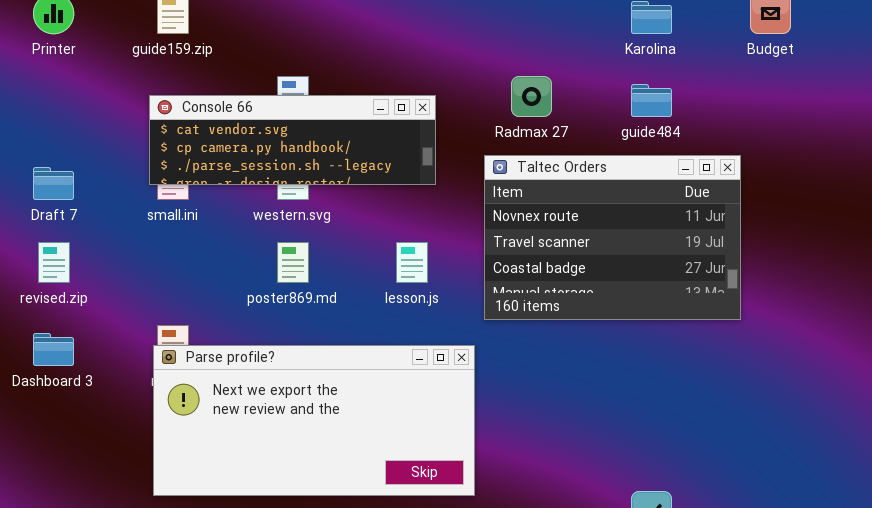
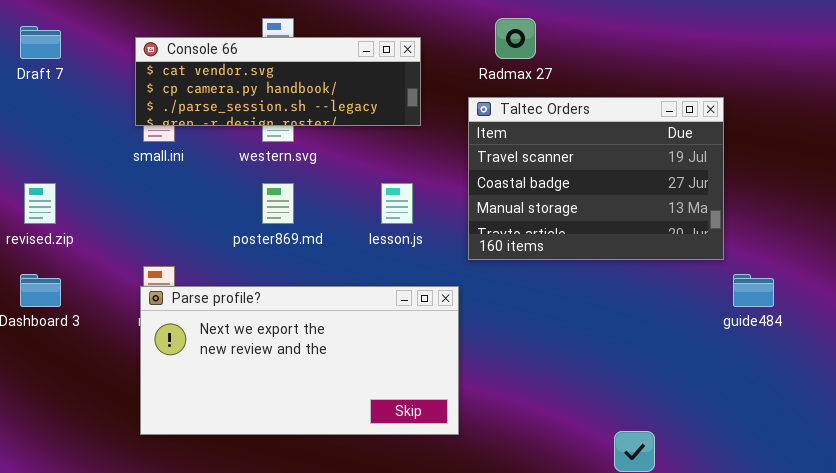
guide484: [631,84,672,117] -> [733,274,774,307], moved
Taltec Orders: [484,155,741,320] -> [468,97,724,260], scrolled down 1 row
Draft 7: [33,167,74,200] -> [20,26,61,59], moved

